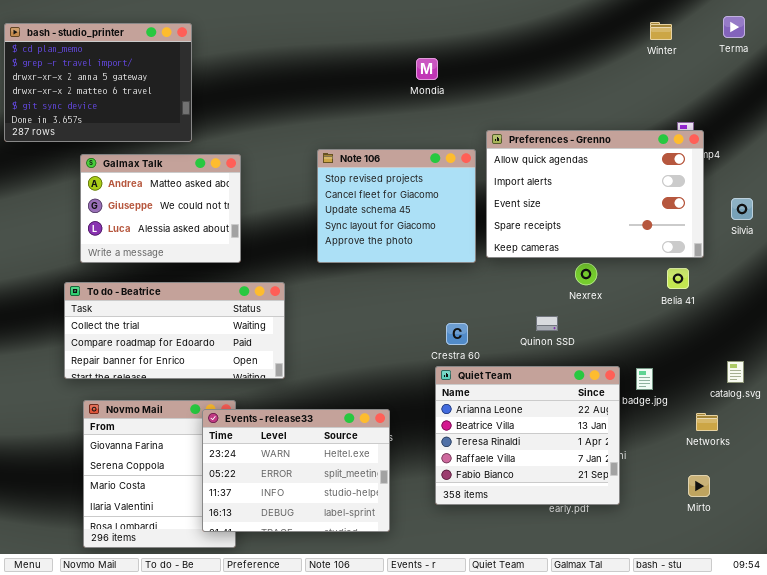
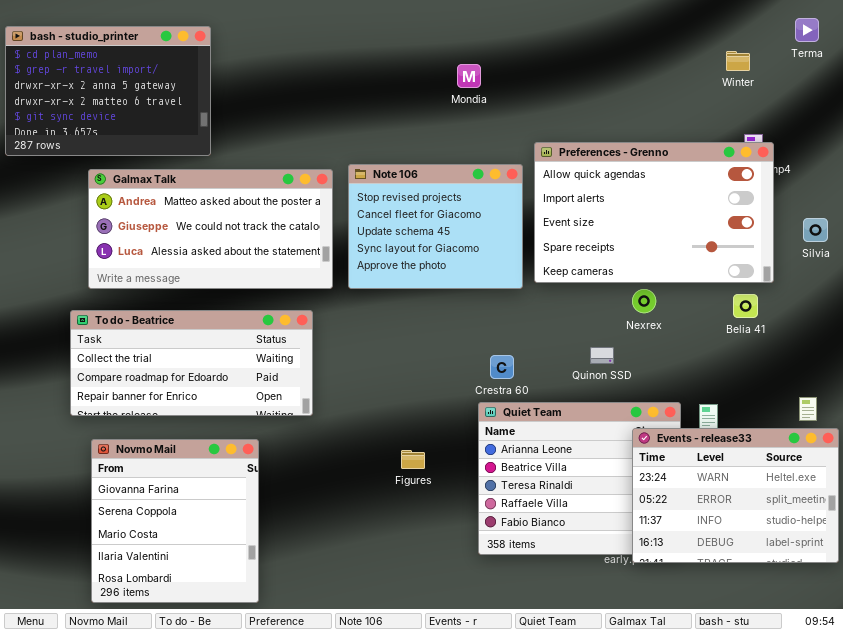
Winter: [650,22,672,40] -> [726,51,750,71], moved
Galmax Talk: [80,154,241,263] -> [88,169,333,289], resized
Events - release33: [202,409,390,532] -> [632,428,839,563], moved

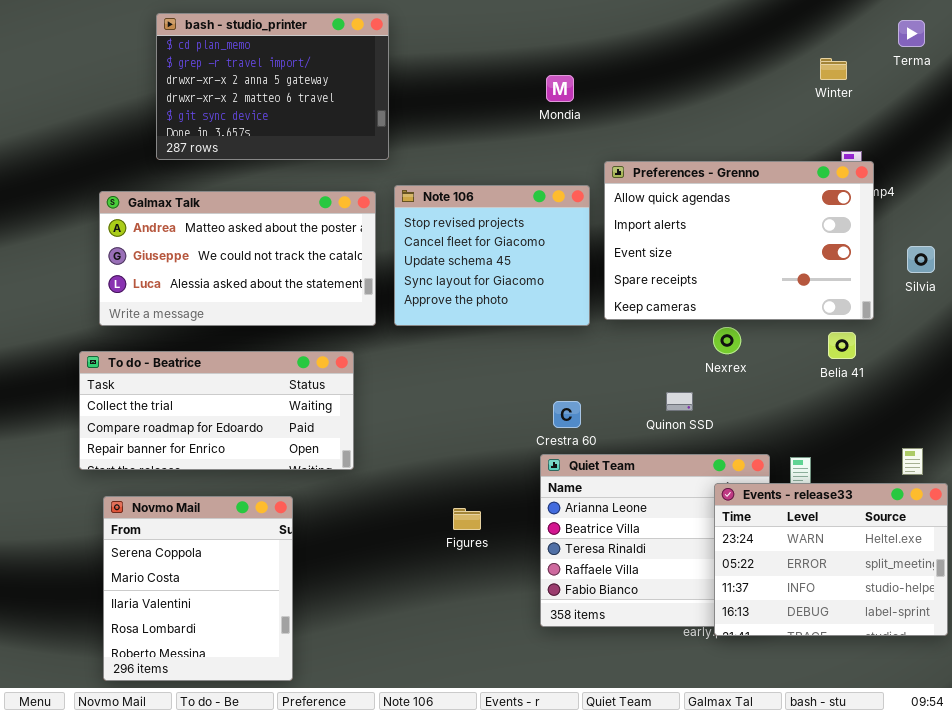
bash - studio_printer: [5,26,211,156] -> [156,13,389,160], moved
Mondia: [457,64,481,88] -> [546,75,574,102], moved
Novmo Mail: [91,439,259,603] -> [103,496,293,681], scrolled down 1 row

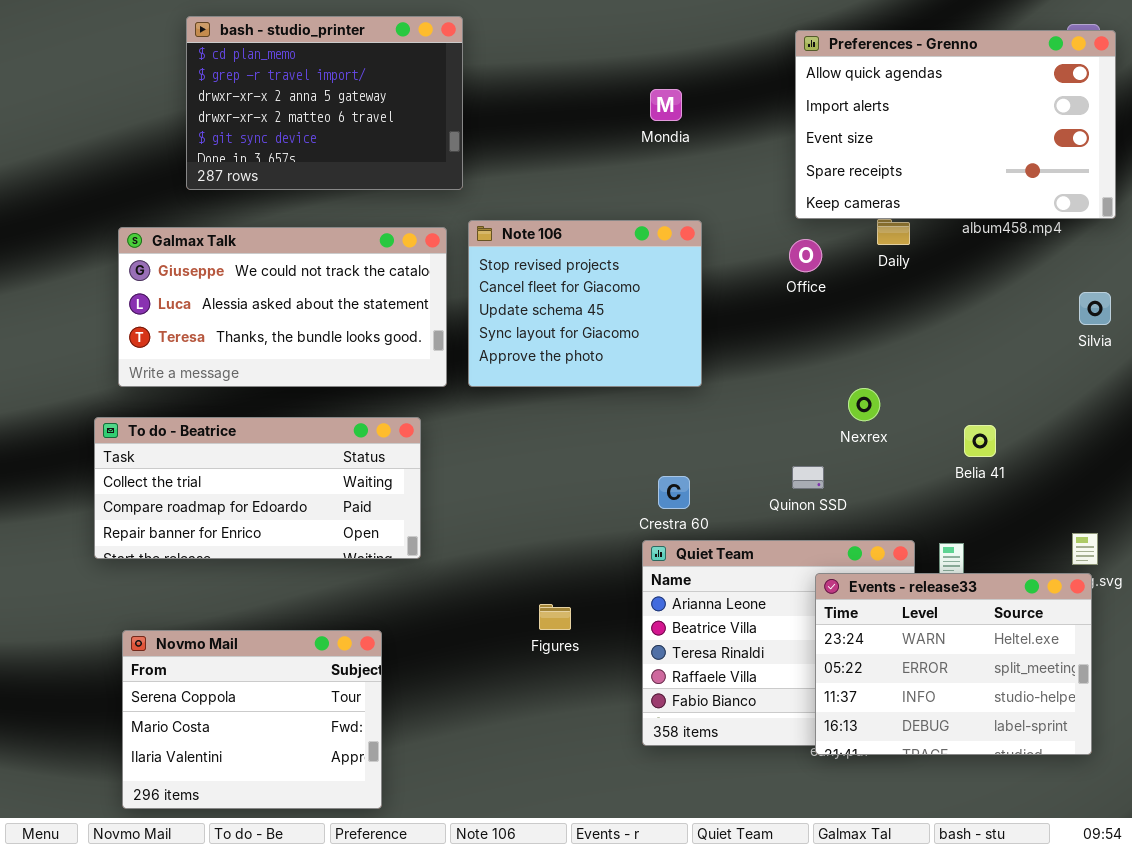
Preferences - Grenno: [604,161,874,320] -> [795,30,1116,219], moved
Galmax Talk: [99,191,376,326] -> [118,227,447,387], scrolled down 1 row
Belia 41: [828,332,856,359] -> [964,425,996,457], moved
Events - release33: [714,483,948,636] -> [815,573,1092,755], moved
Novmo Mail: [103,496,293,681] -> [122,630,382,809], resized

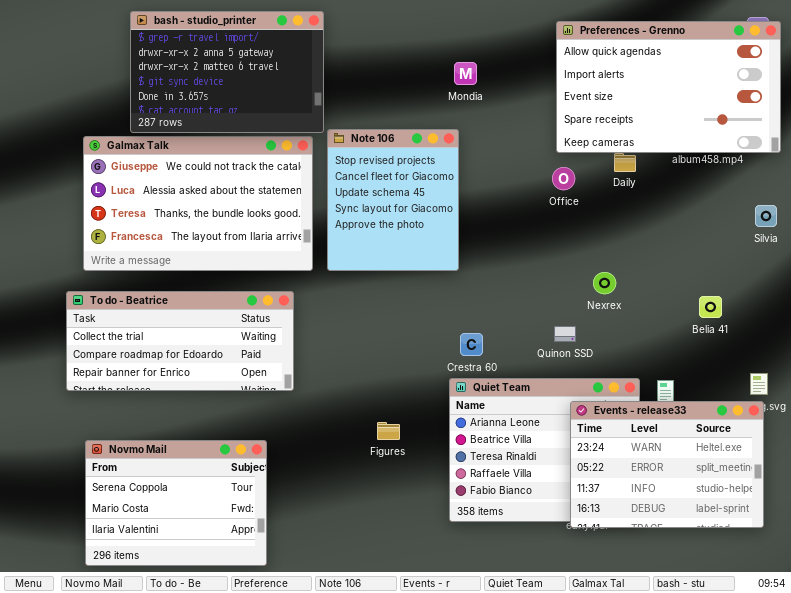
bash - studio_printer: [186,16,463,190] -> [130,11,324,133], scrolled down 1 row
Note 106: [468,220,702,387] -> [327,129,459,271], resized
Galmax Talk: [118,227,447,387] -> [83,136,313,271], resized
Belia 41: [964,425,996,457] -> [699,296,722,318], moved

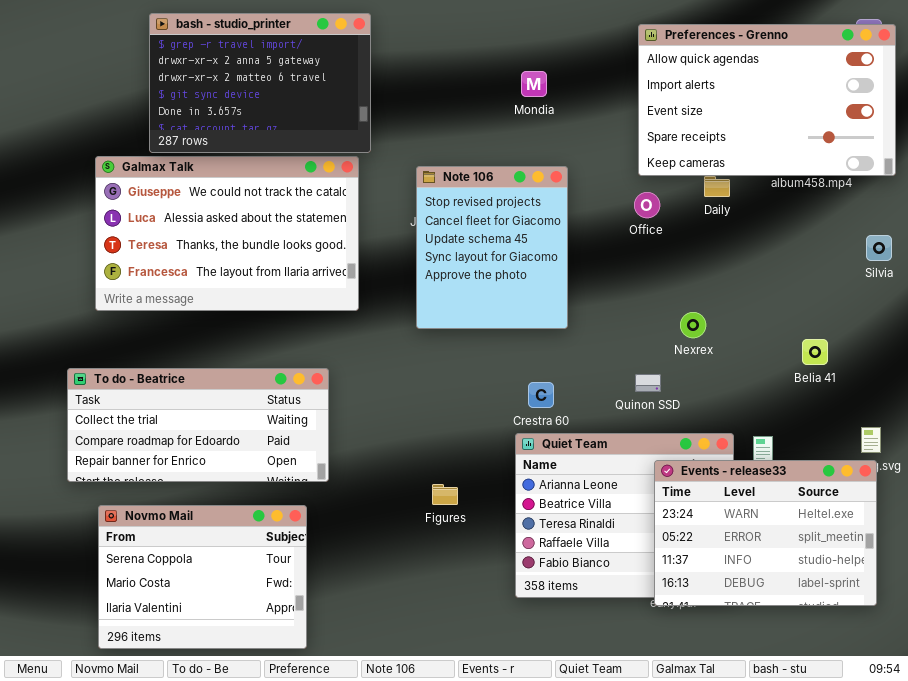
Note 106: [327,129,459,271] -> [416,166,568,329], moved
To do - Beatrice: [66,291,294,391] -> [67,368,329,482], moved

